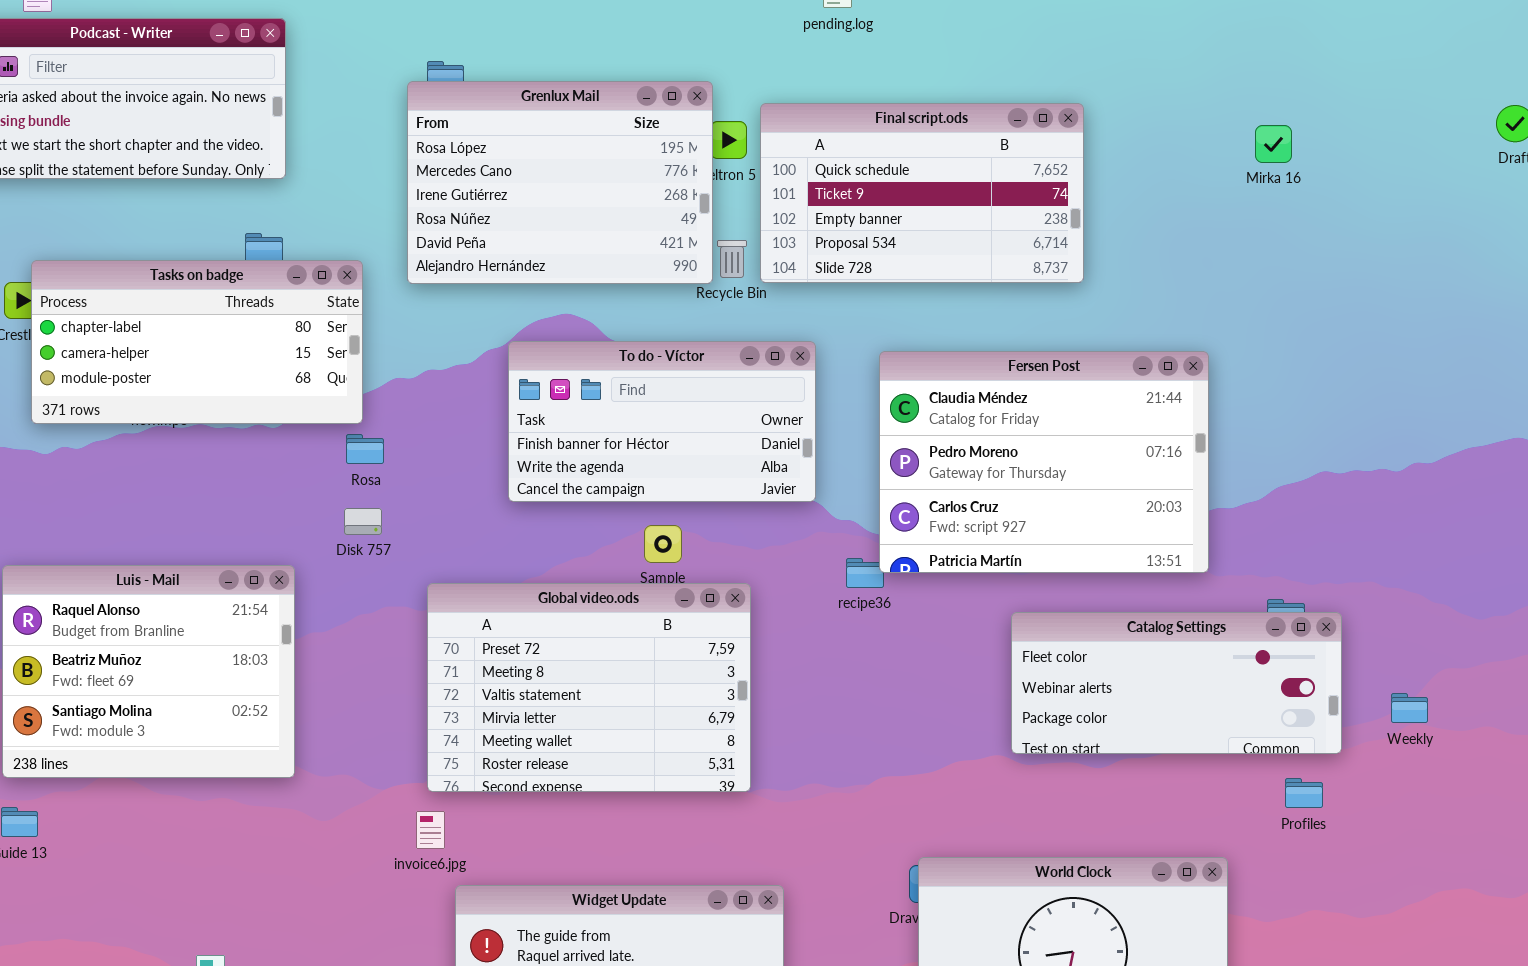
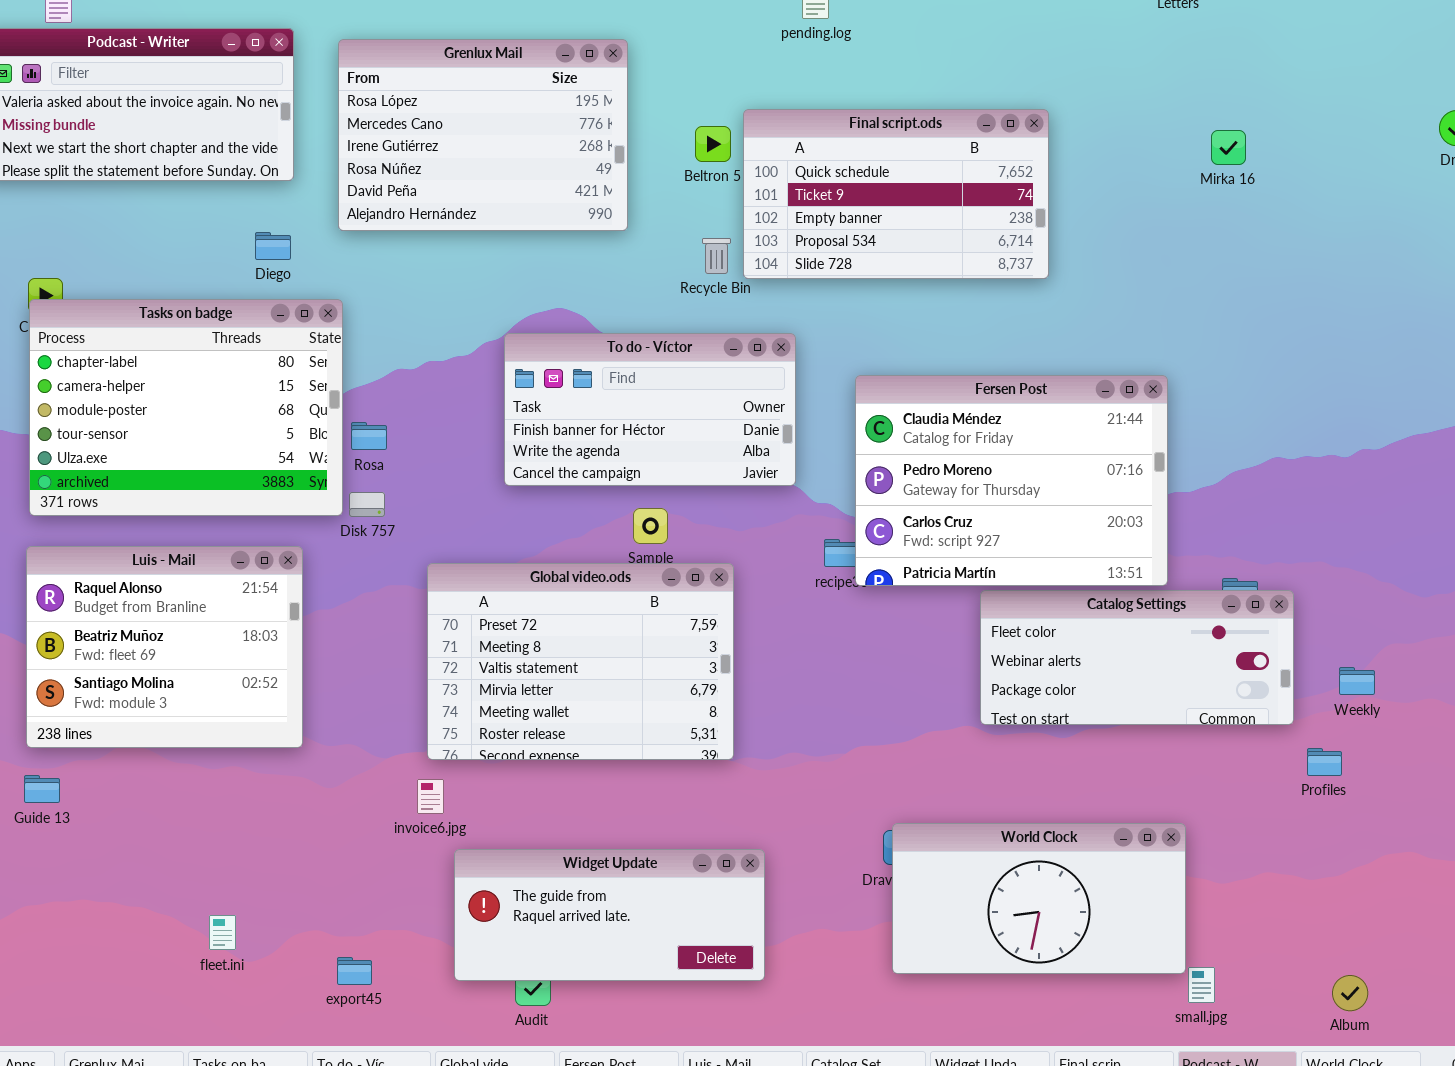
Grenlux Mail: [407,81,713,284] -> [338,39,628,231], moved
Tasks on badge: [31,260,363,424] -> [29,299,343,516], moved, resized
Fersen Post: [879,351,1209,573] -> [855,375,1168,586], moved
Profiles: [1285,778,1323,808] -> [1307,748,1342,776], moved

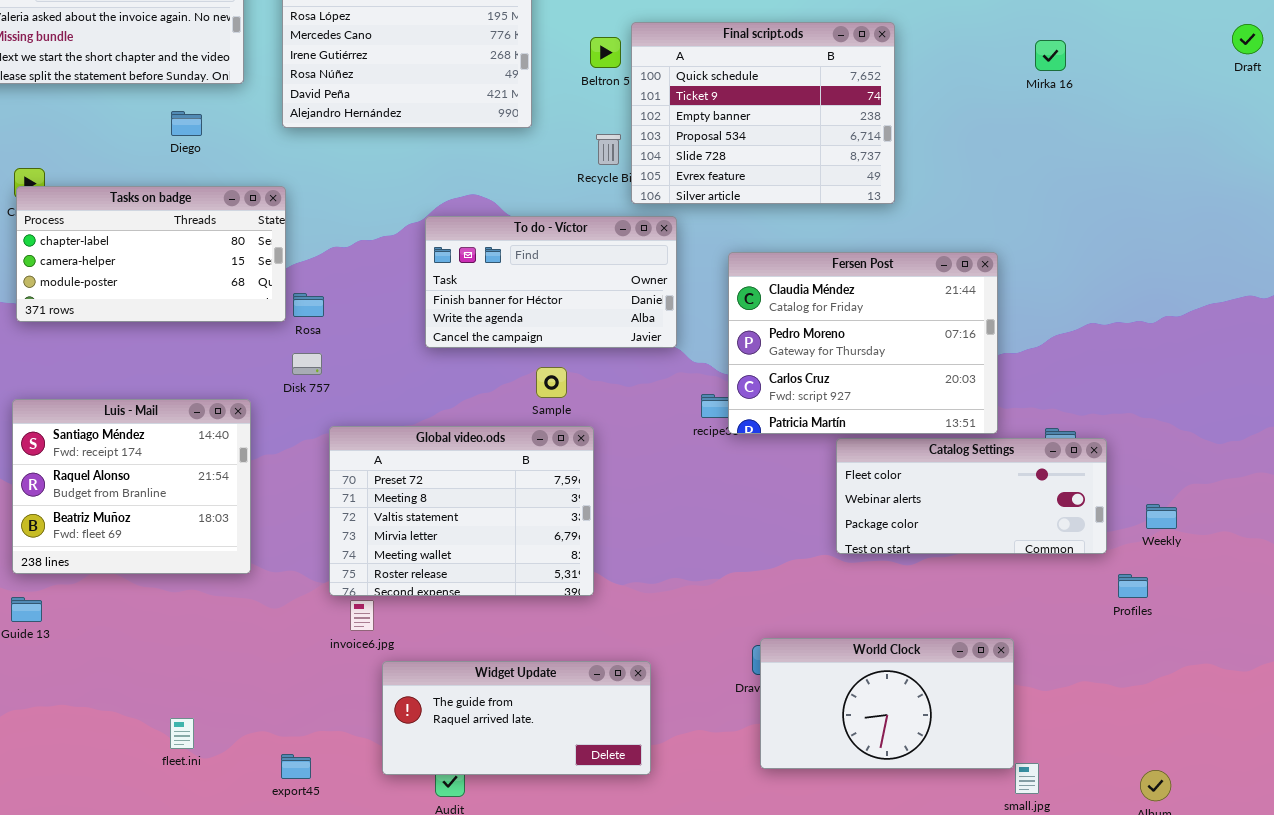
Final script.ods: [743,109,1049,279] -> [631,22,895,204], resized
Diego: [255,232,291,260] -> [171,111,202,136], moved
Tasks on badge: [29,299,343,516] -> [16,186,286,322], resized
Luis - Mail: [26,546,303,748] -> [12,399,251,574], scrolled up 1 row
Global video.ods: [427,563,734,760] -> [329,426,594,596], moved

